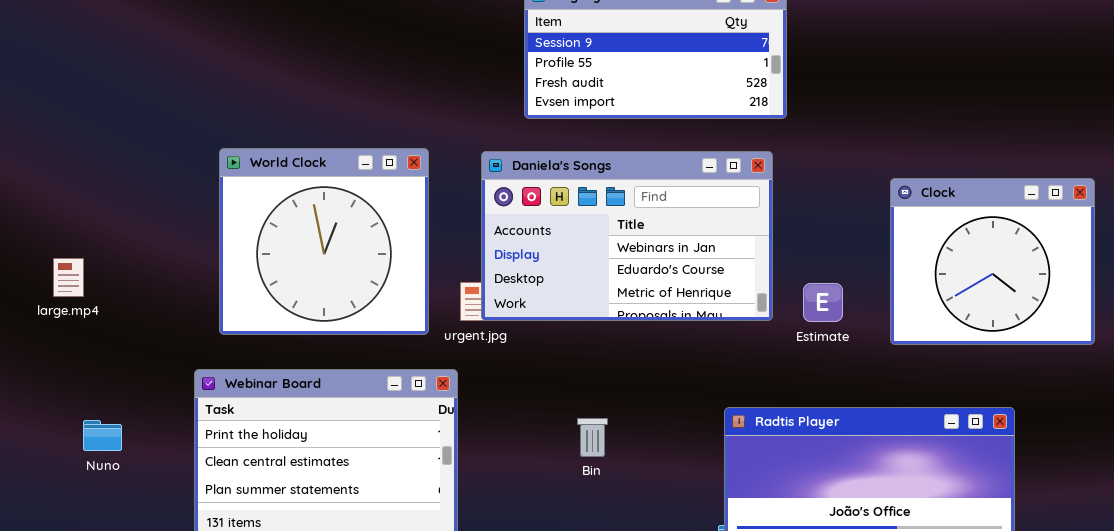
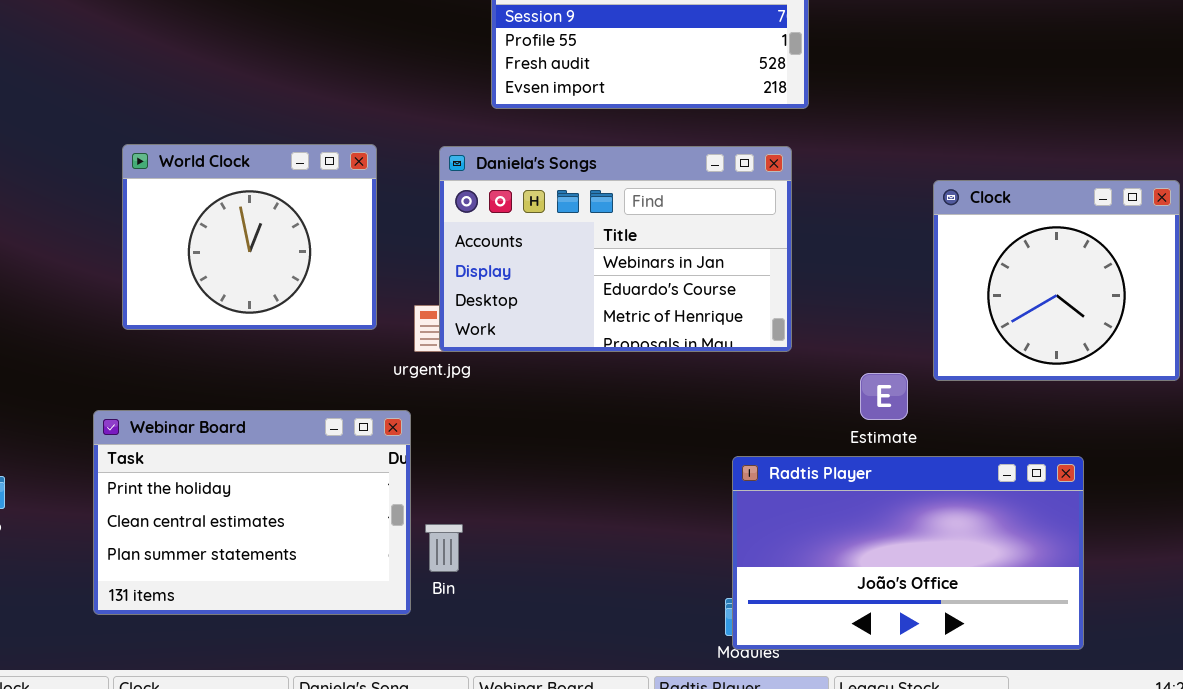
World Clock: [219,148,429,335] -> [122,144,377,330], resized
Estimate: [803,283,843,322] -> [860,373,908,420], moved
Bin: [577,418,608,457] -> [425,524,463,572], moved

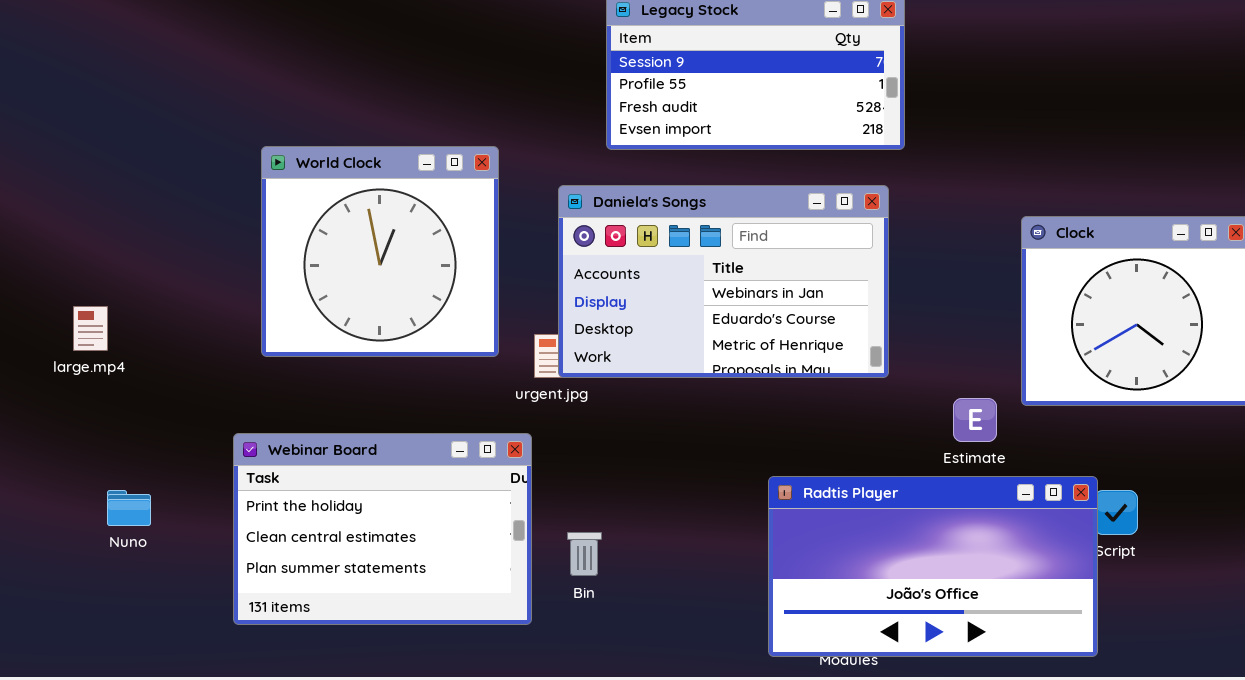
World Clock: [122,144,377,330] -> [261,146,499,357], resized
Radtis Player: [732,456,1084,650] -> [768,476,1098,657], moved
Bin: [425,524,463,572] -> [567,532,602,576], moved

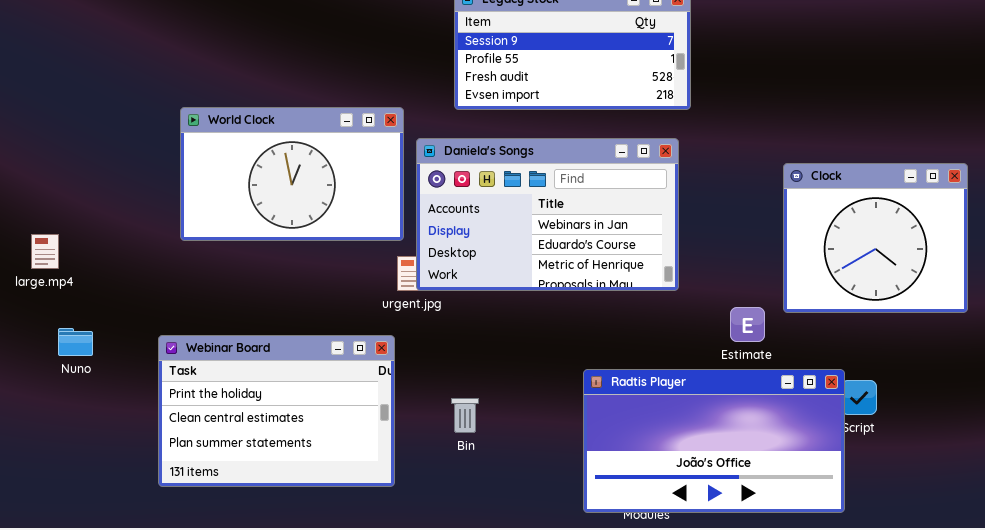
World Clock: [261,146,499,357] -> [180,107,404,241], resized
Nuno: [107,490,151,526] -> [58,328,93,356], moved
Bin: [567,532,602,576] -> [451,398,479,433], moved

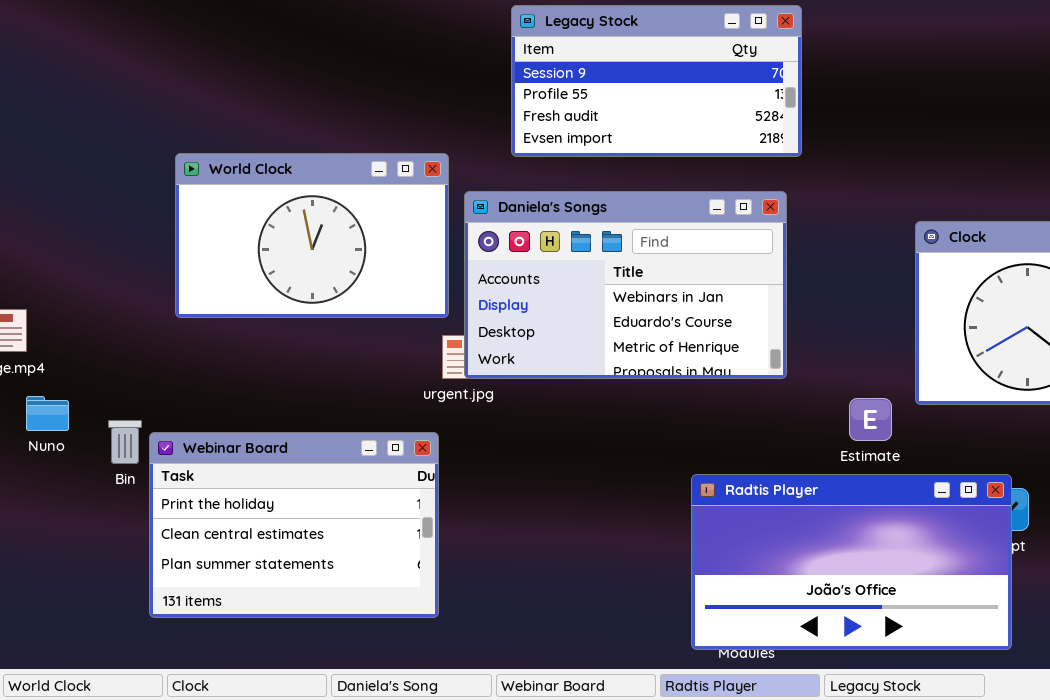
Nuno: [58,328,93,356] -> [26,396,69,431], moved
Radtis Player: [583,369,845,513] -> [691,474,1012,650], moved
Bin: [451,398,479,433] -> [108,420,142,464], moved

